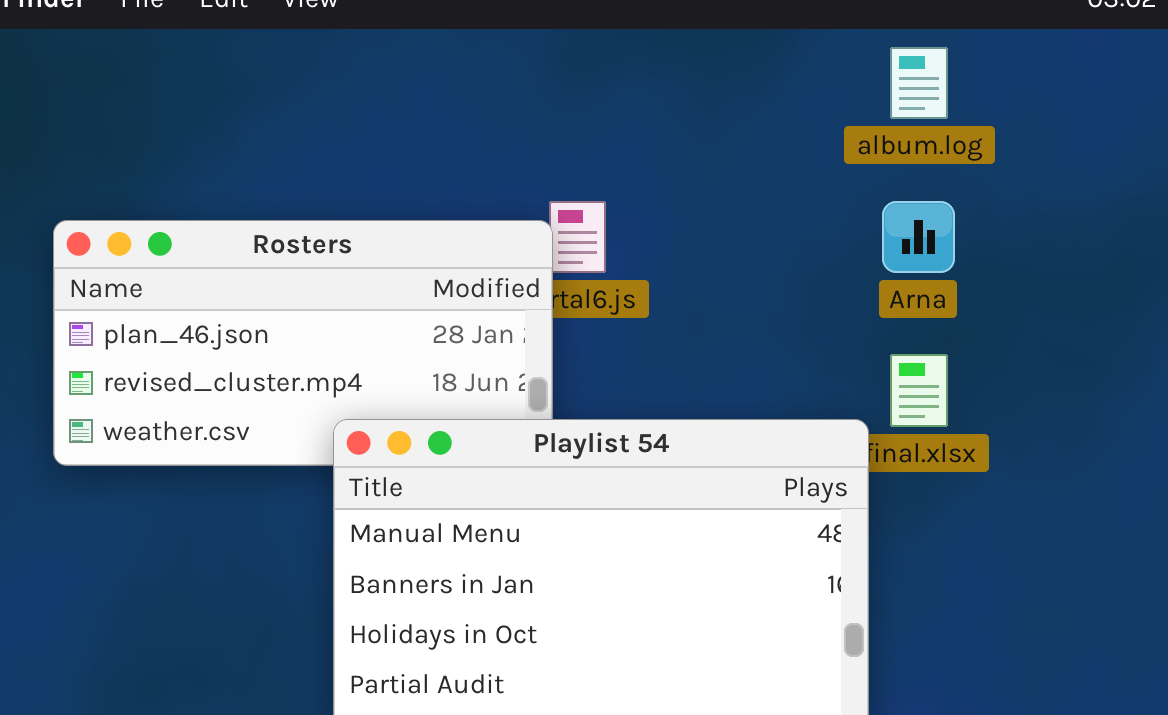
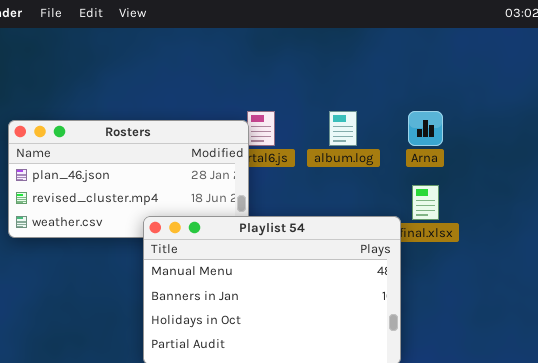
album.log: [890,47,948,119] -> [329,111,357,146], moved

